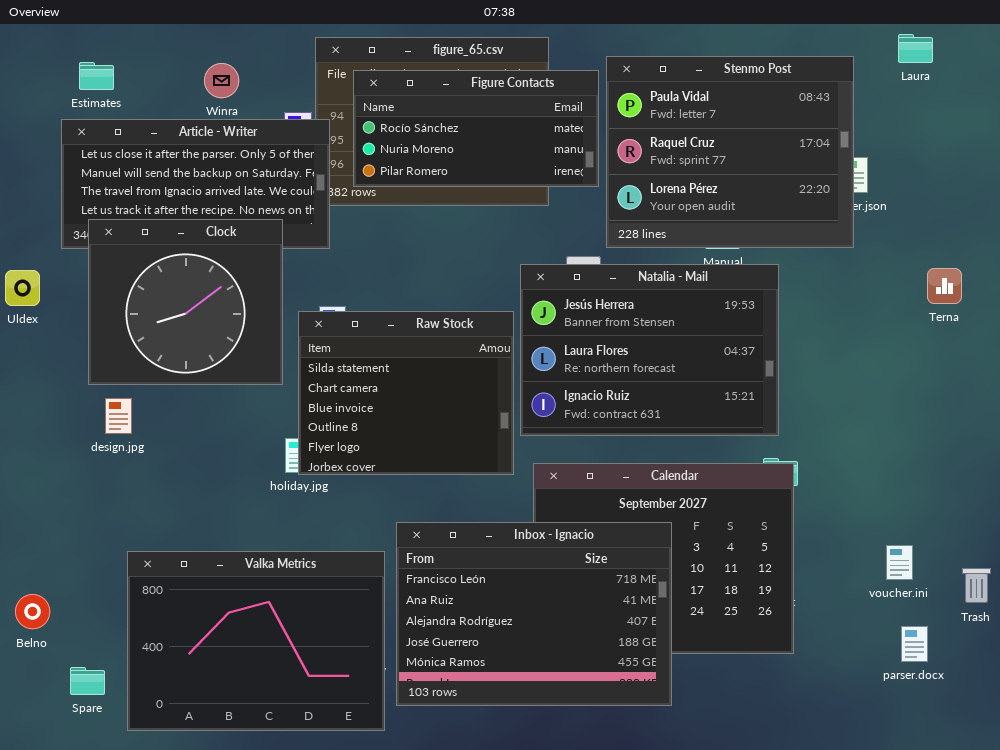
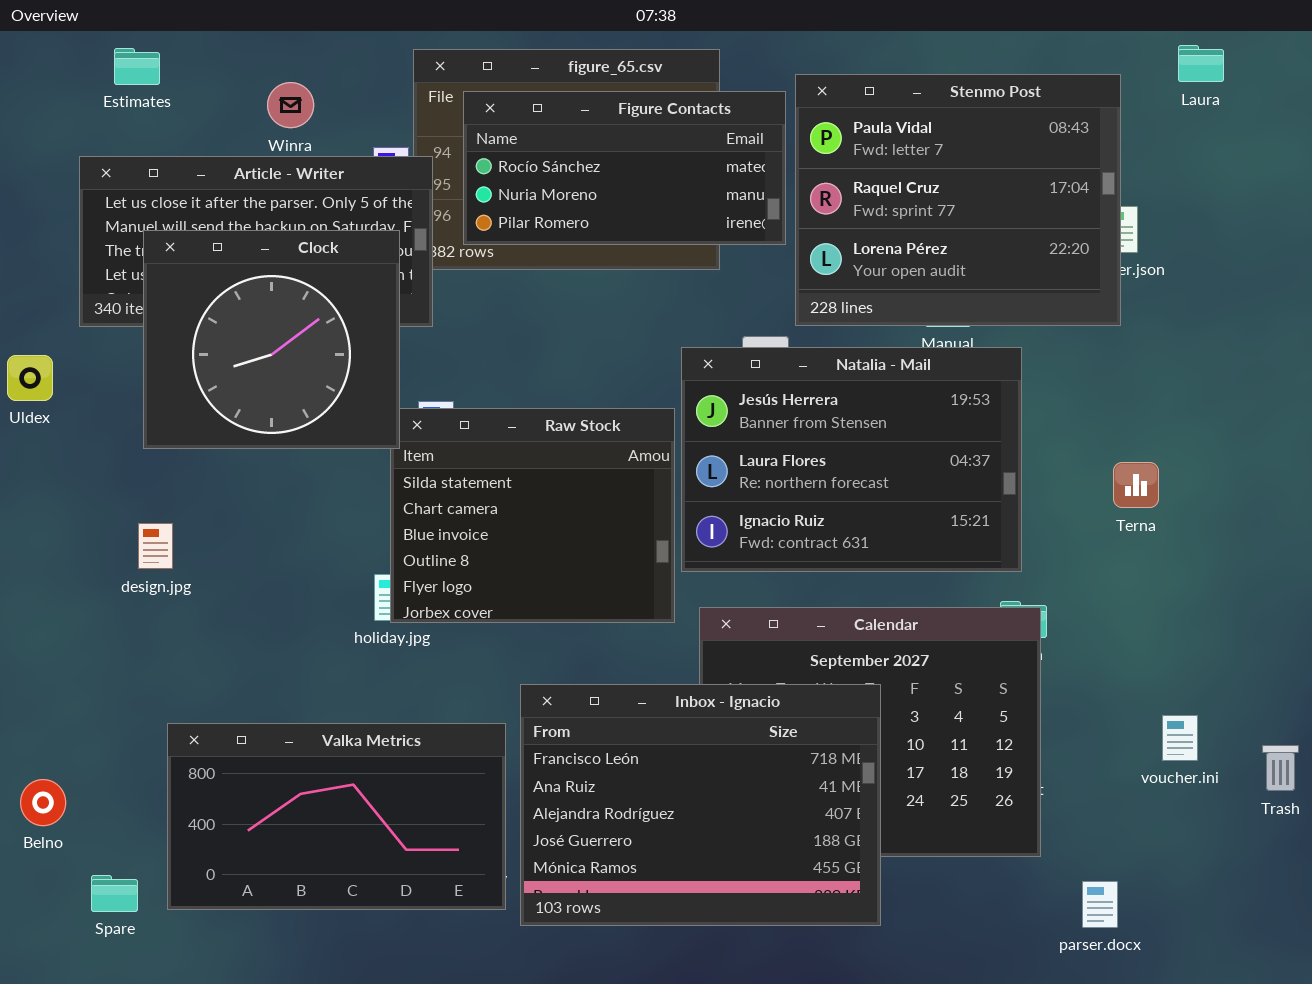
Estimates: [79,62,114,90] -> [114,48,160,85], moved
Clock: [88,219,283,385] -> [143,230,400,449], moved
Terna: [927,268,962,304] -> [1113,462,1159,508], moved
Valka Metrics: [127,551,385,731] -> [167,723,506,910], resized
parser.docx: [901,626,928,662] -> [1082,881,1118,928], moved

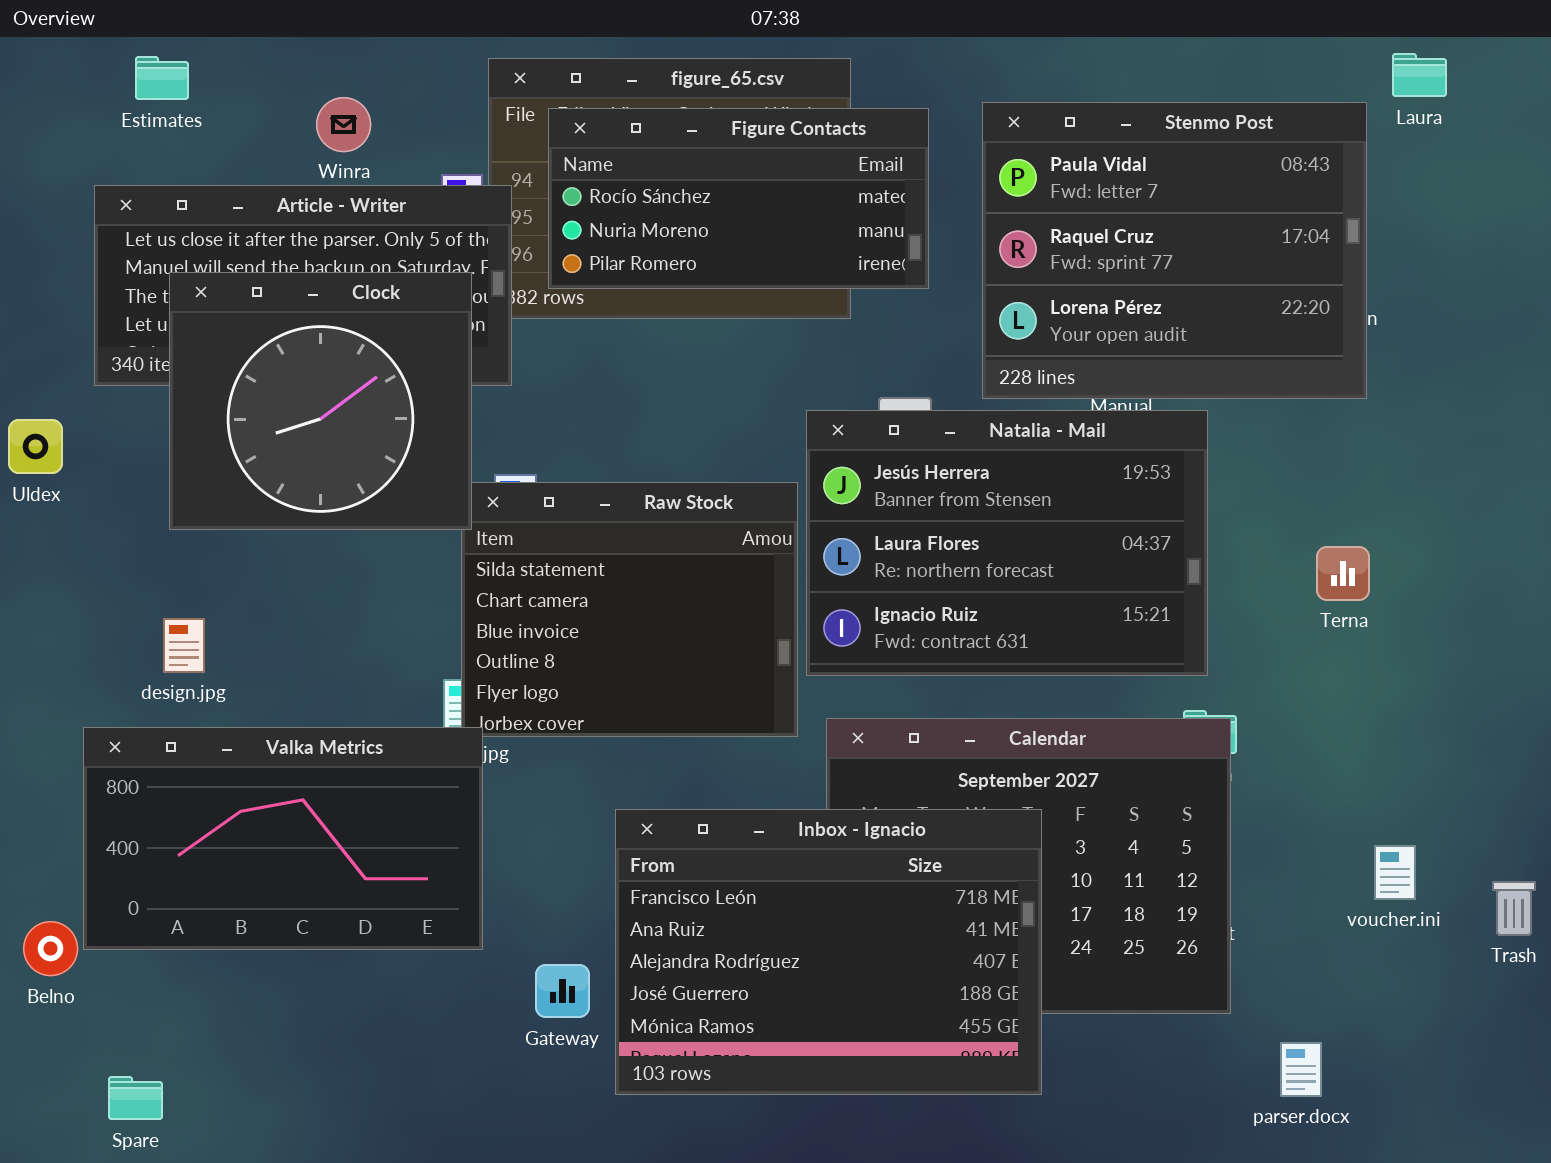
Stenmo Post: [795,74,1121,326] -> [982,102,1367,399], moved
Valka Metrics: [167,723,506,910] -> [83,727,483,950], moved
Spare: [91,875,138,912] -> [108,1076,163,1120], moved

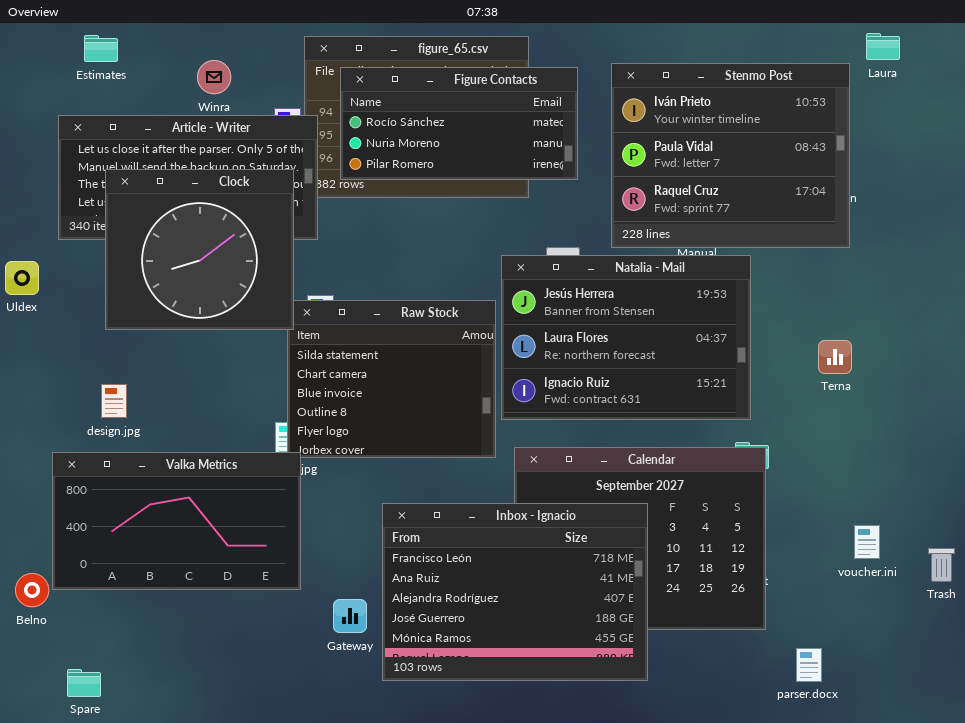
Stenmo Post: [982,102,1367,399] -> [611,63,850,248], scrolled up 1 row

